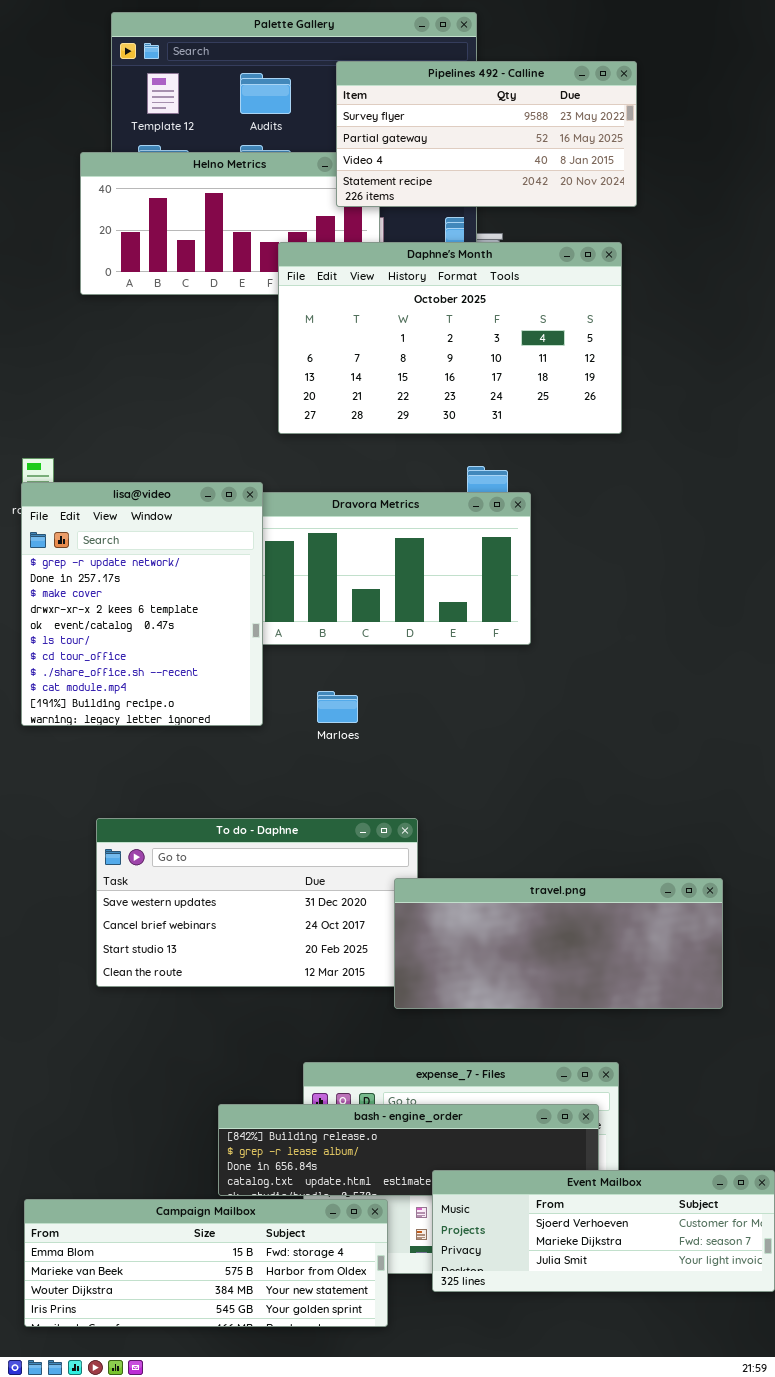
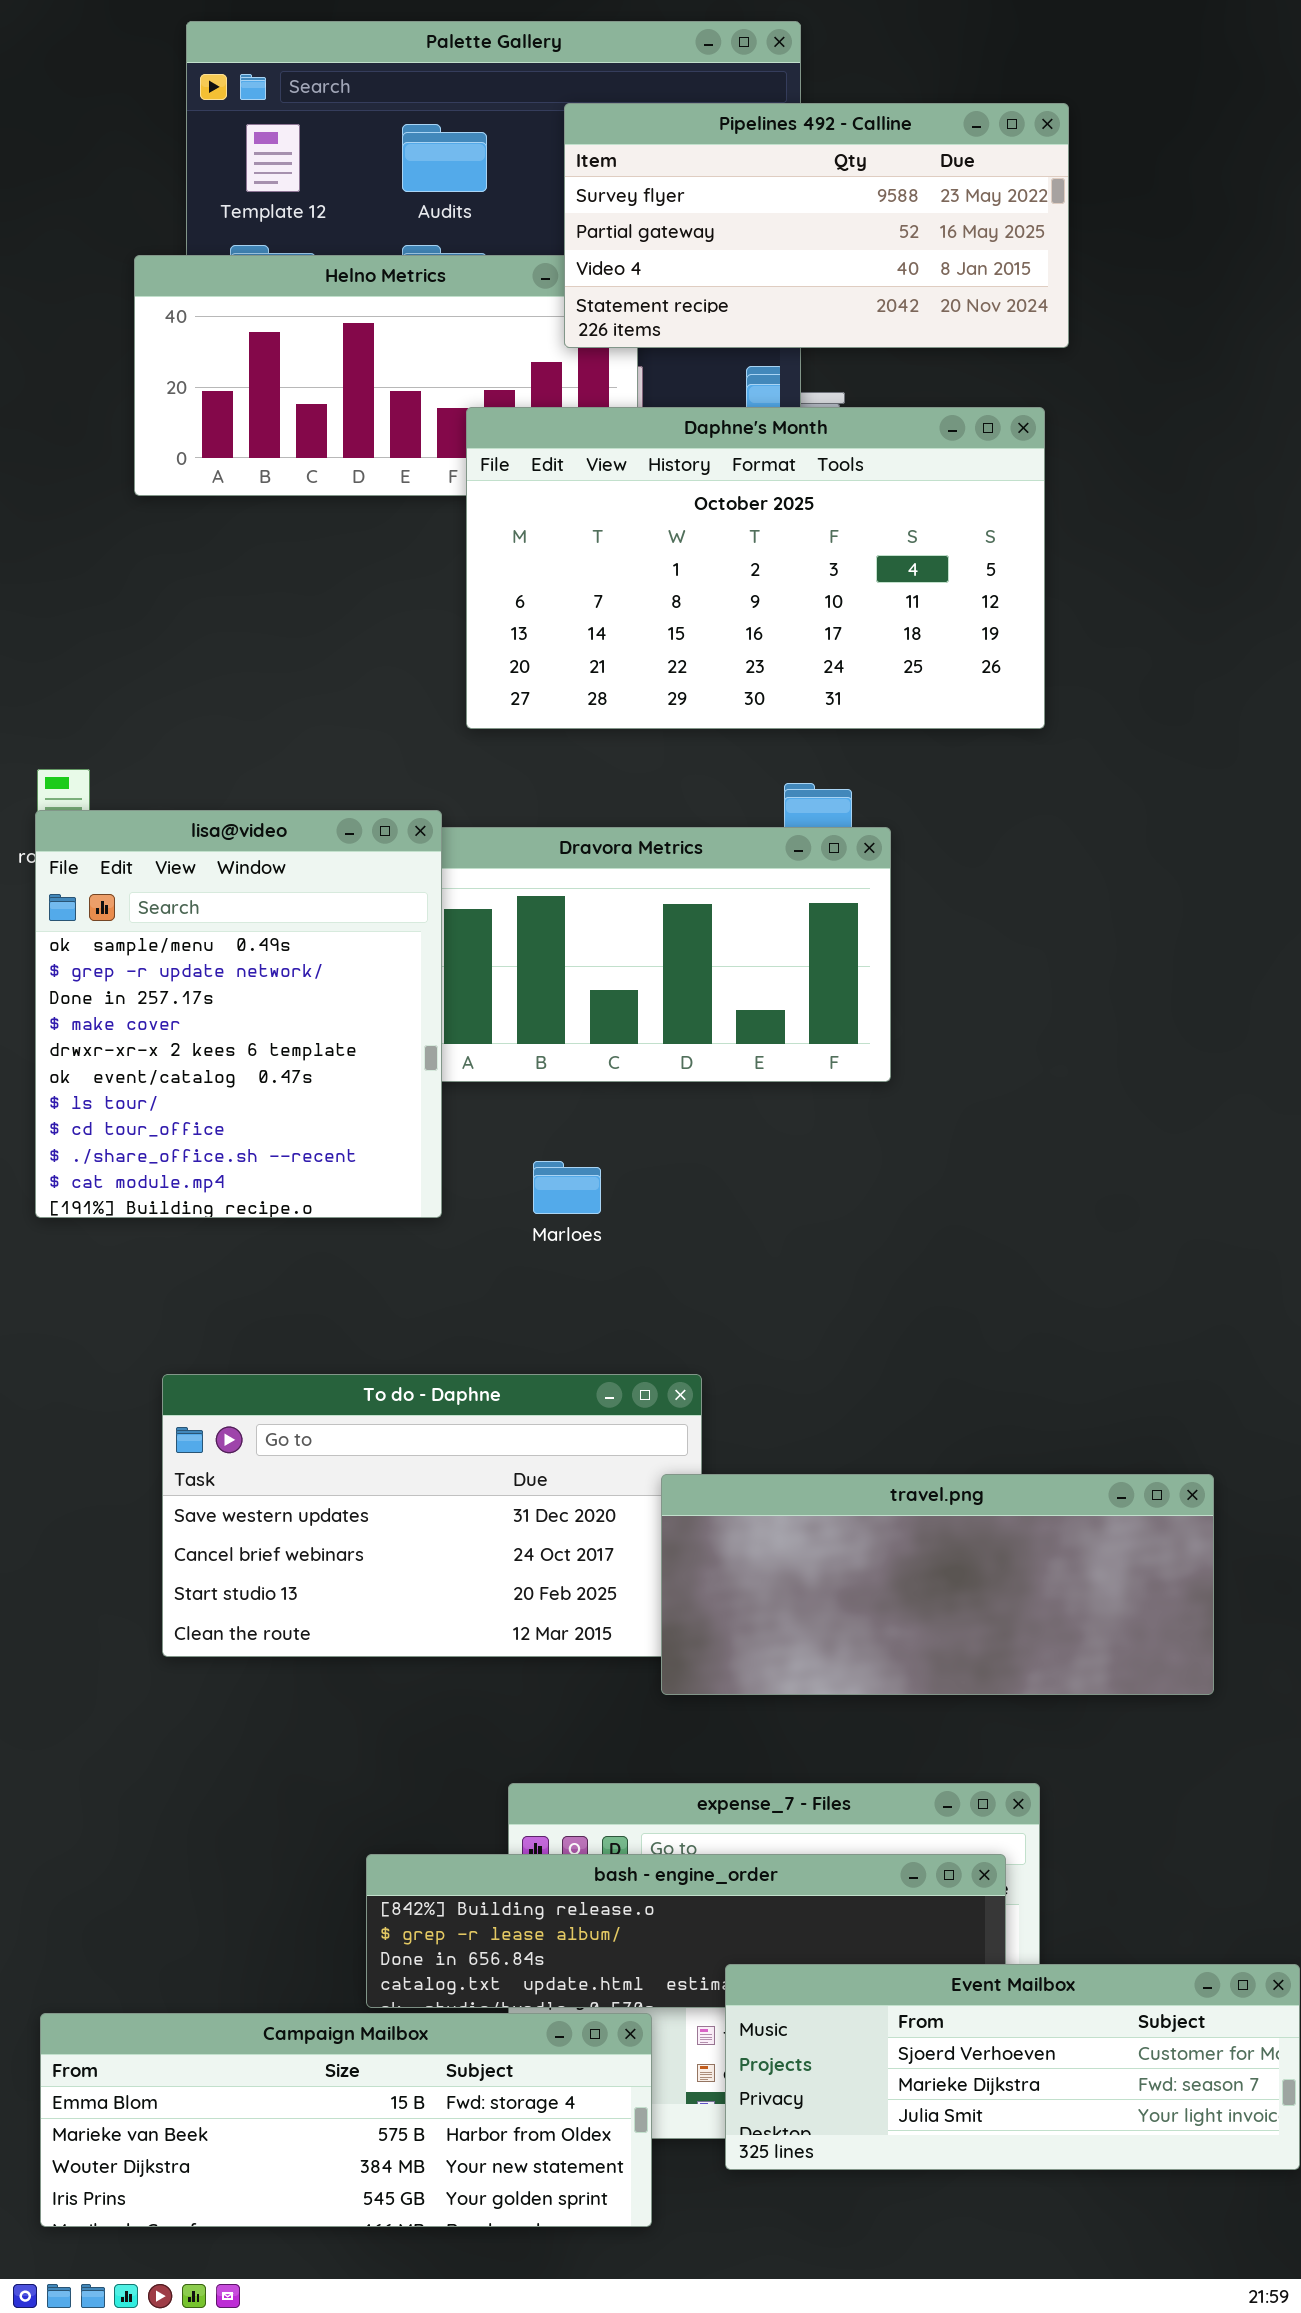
lisa@video: [21,482,263,726] -> [35,810,442,1218], scrolled up 1 row

